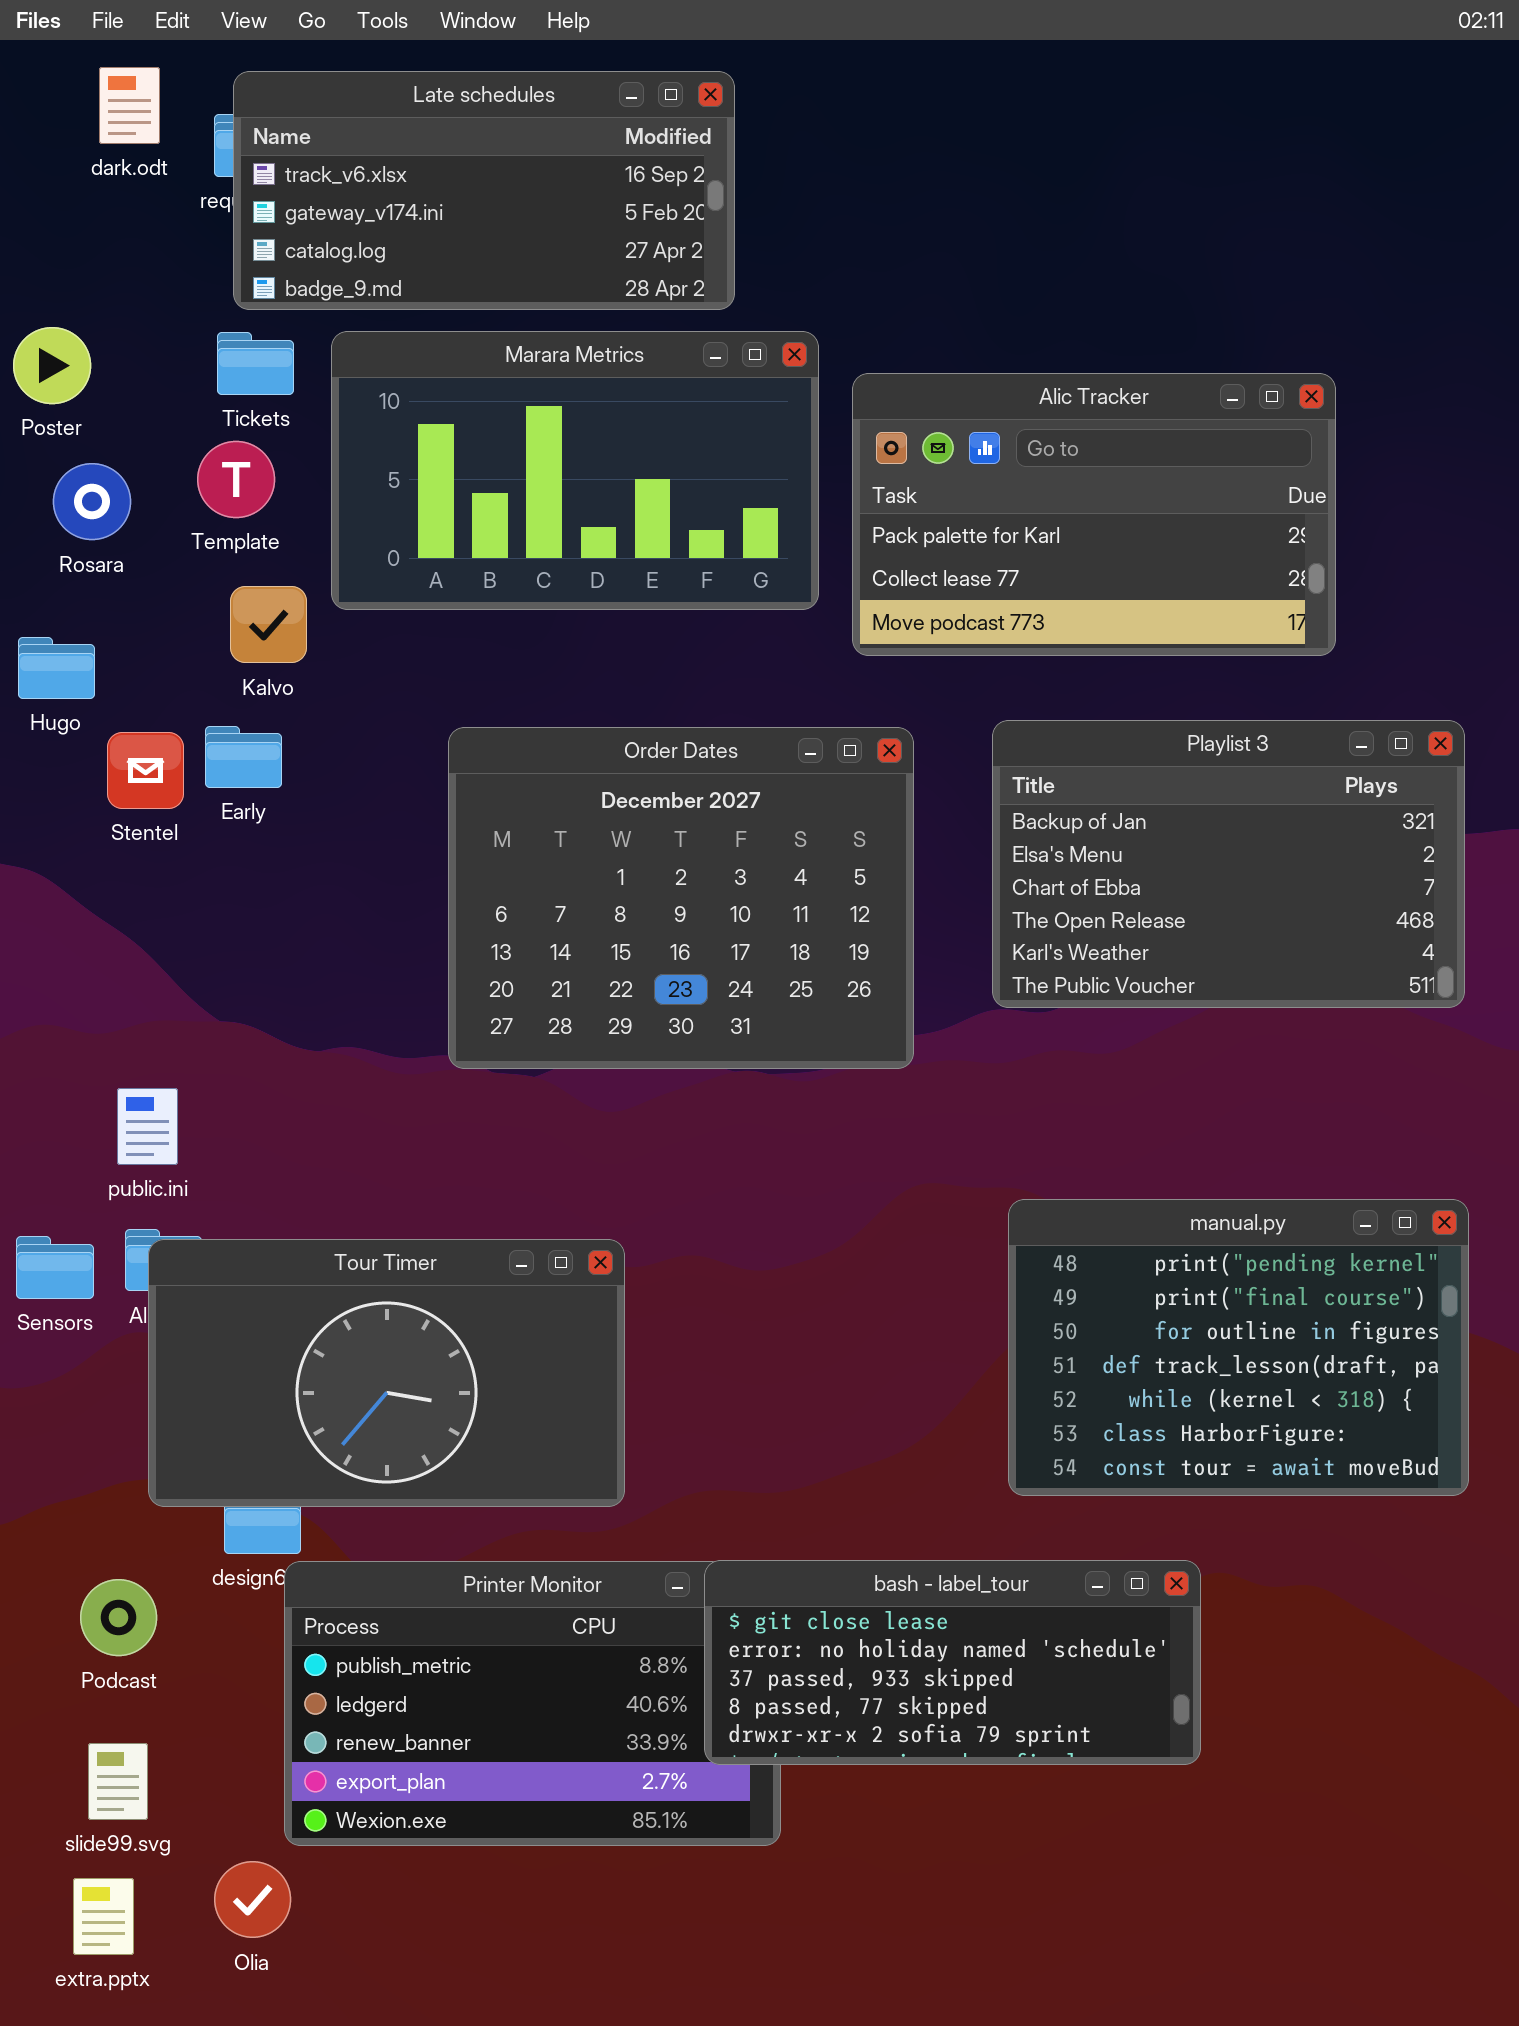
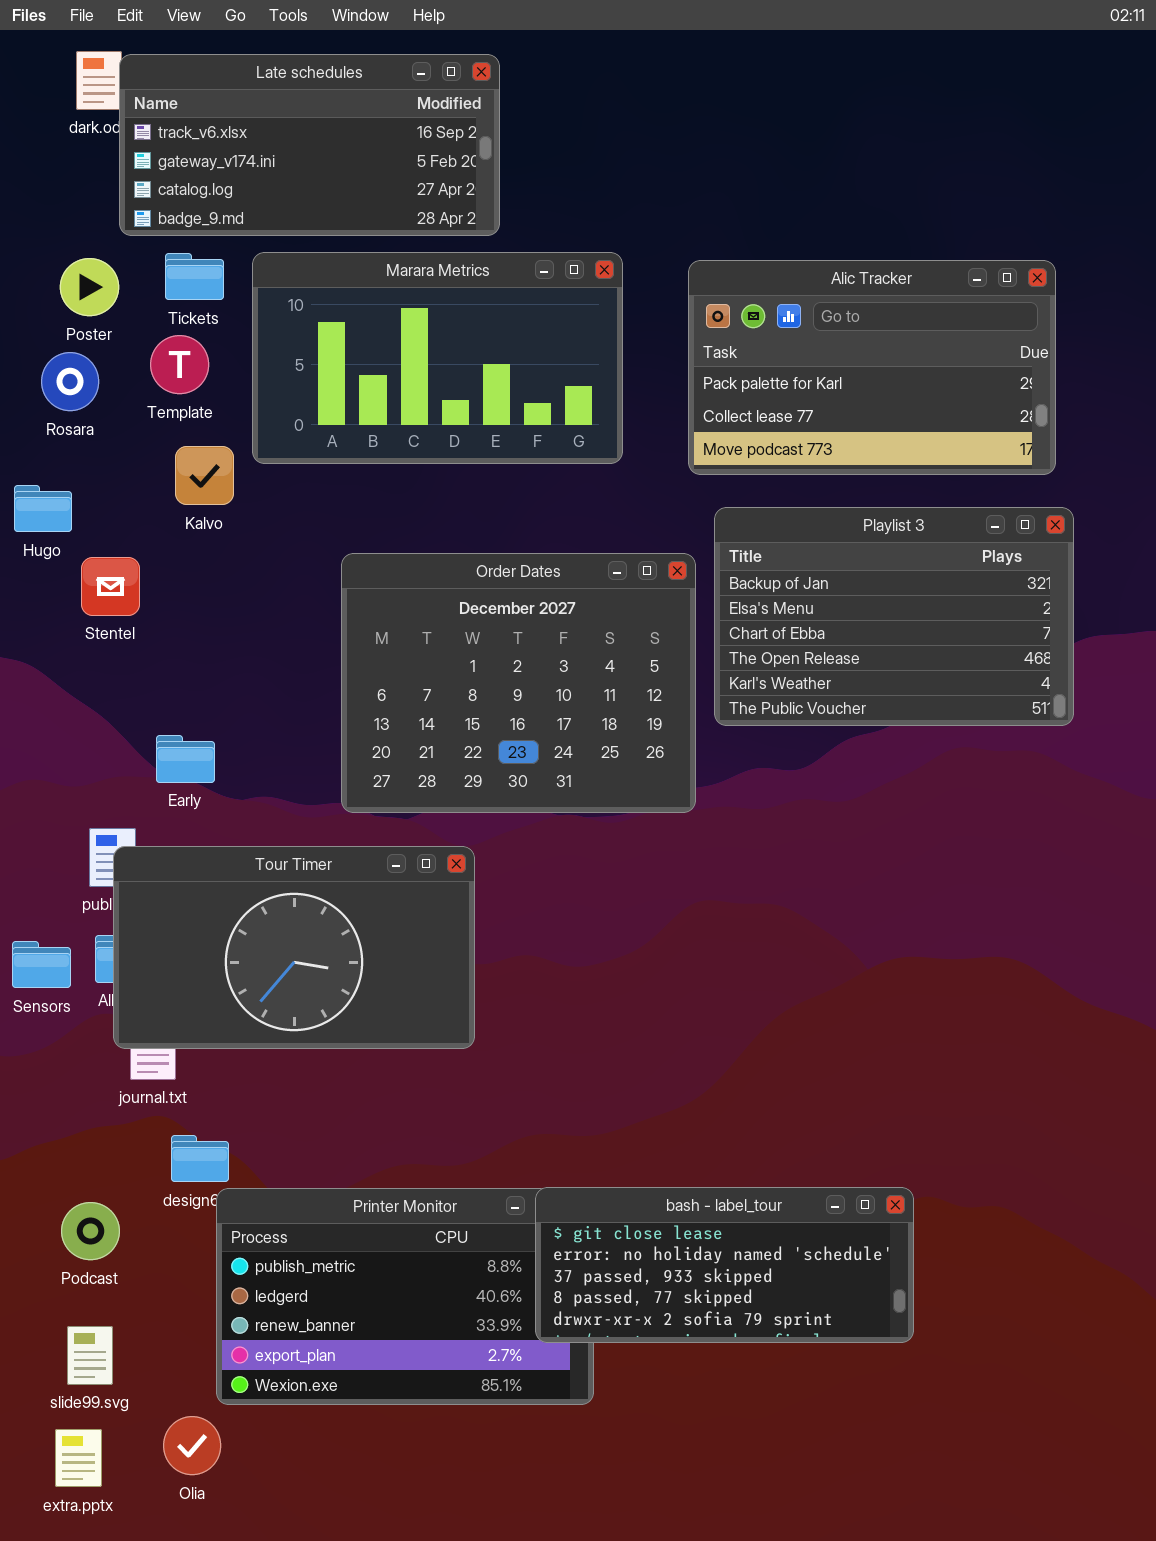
Late schedules: [233,71,735,310] -> [119,54,500,236], moved
Poster: [13,327,91,404] -> [60,258,119,316], moved
Alic Tracker: [852,373,1336,656] -> [688,260,1056,475], moved
Playlist 3: [992,720,1465,1008] -> [714,507,1074,726], moved
Early: [205,726,282,788] -> [156,735,215,783], moved
manual.py: [1008,1199,1469,1496] -> none, closed
Tour Timer: [148,1239,625,1507] -> [113,846,475,1049], moved

